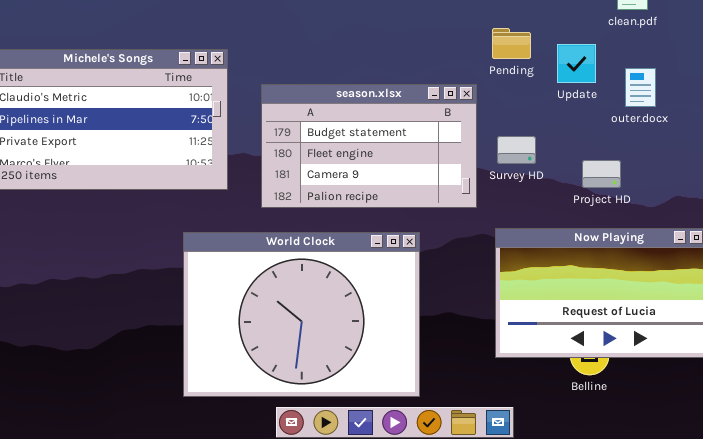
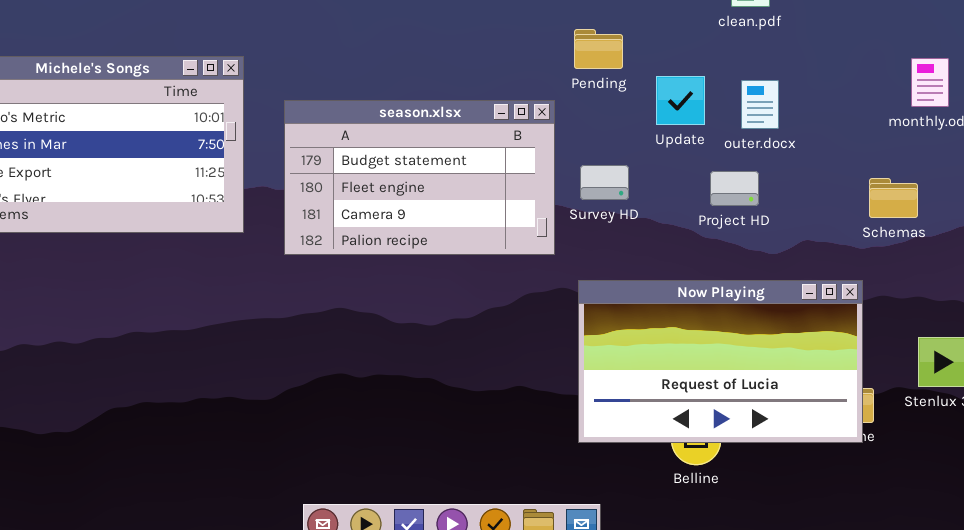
Update: [557,44,596,83] -> [656,76,705,125], moved
Project HD: [582,160,621,188] -> [710,171,759,206], moved
World Clock: [183,232,420,397] -> none, closed

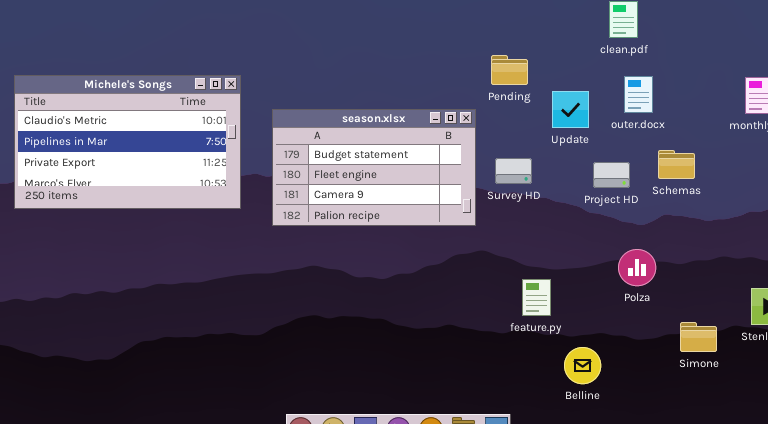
outer.docx: [741,80,779,129] -> [624,76,653,113], moved
Schemas: [869,178,918,218] -> [658,150,695,179], moved
Now Playing: [578,280,863,443] -> none, closed

